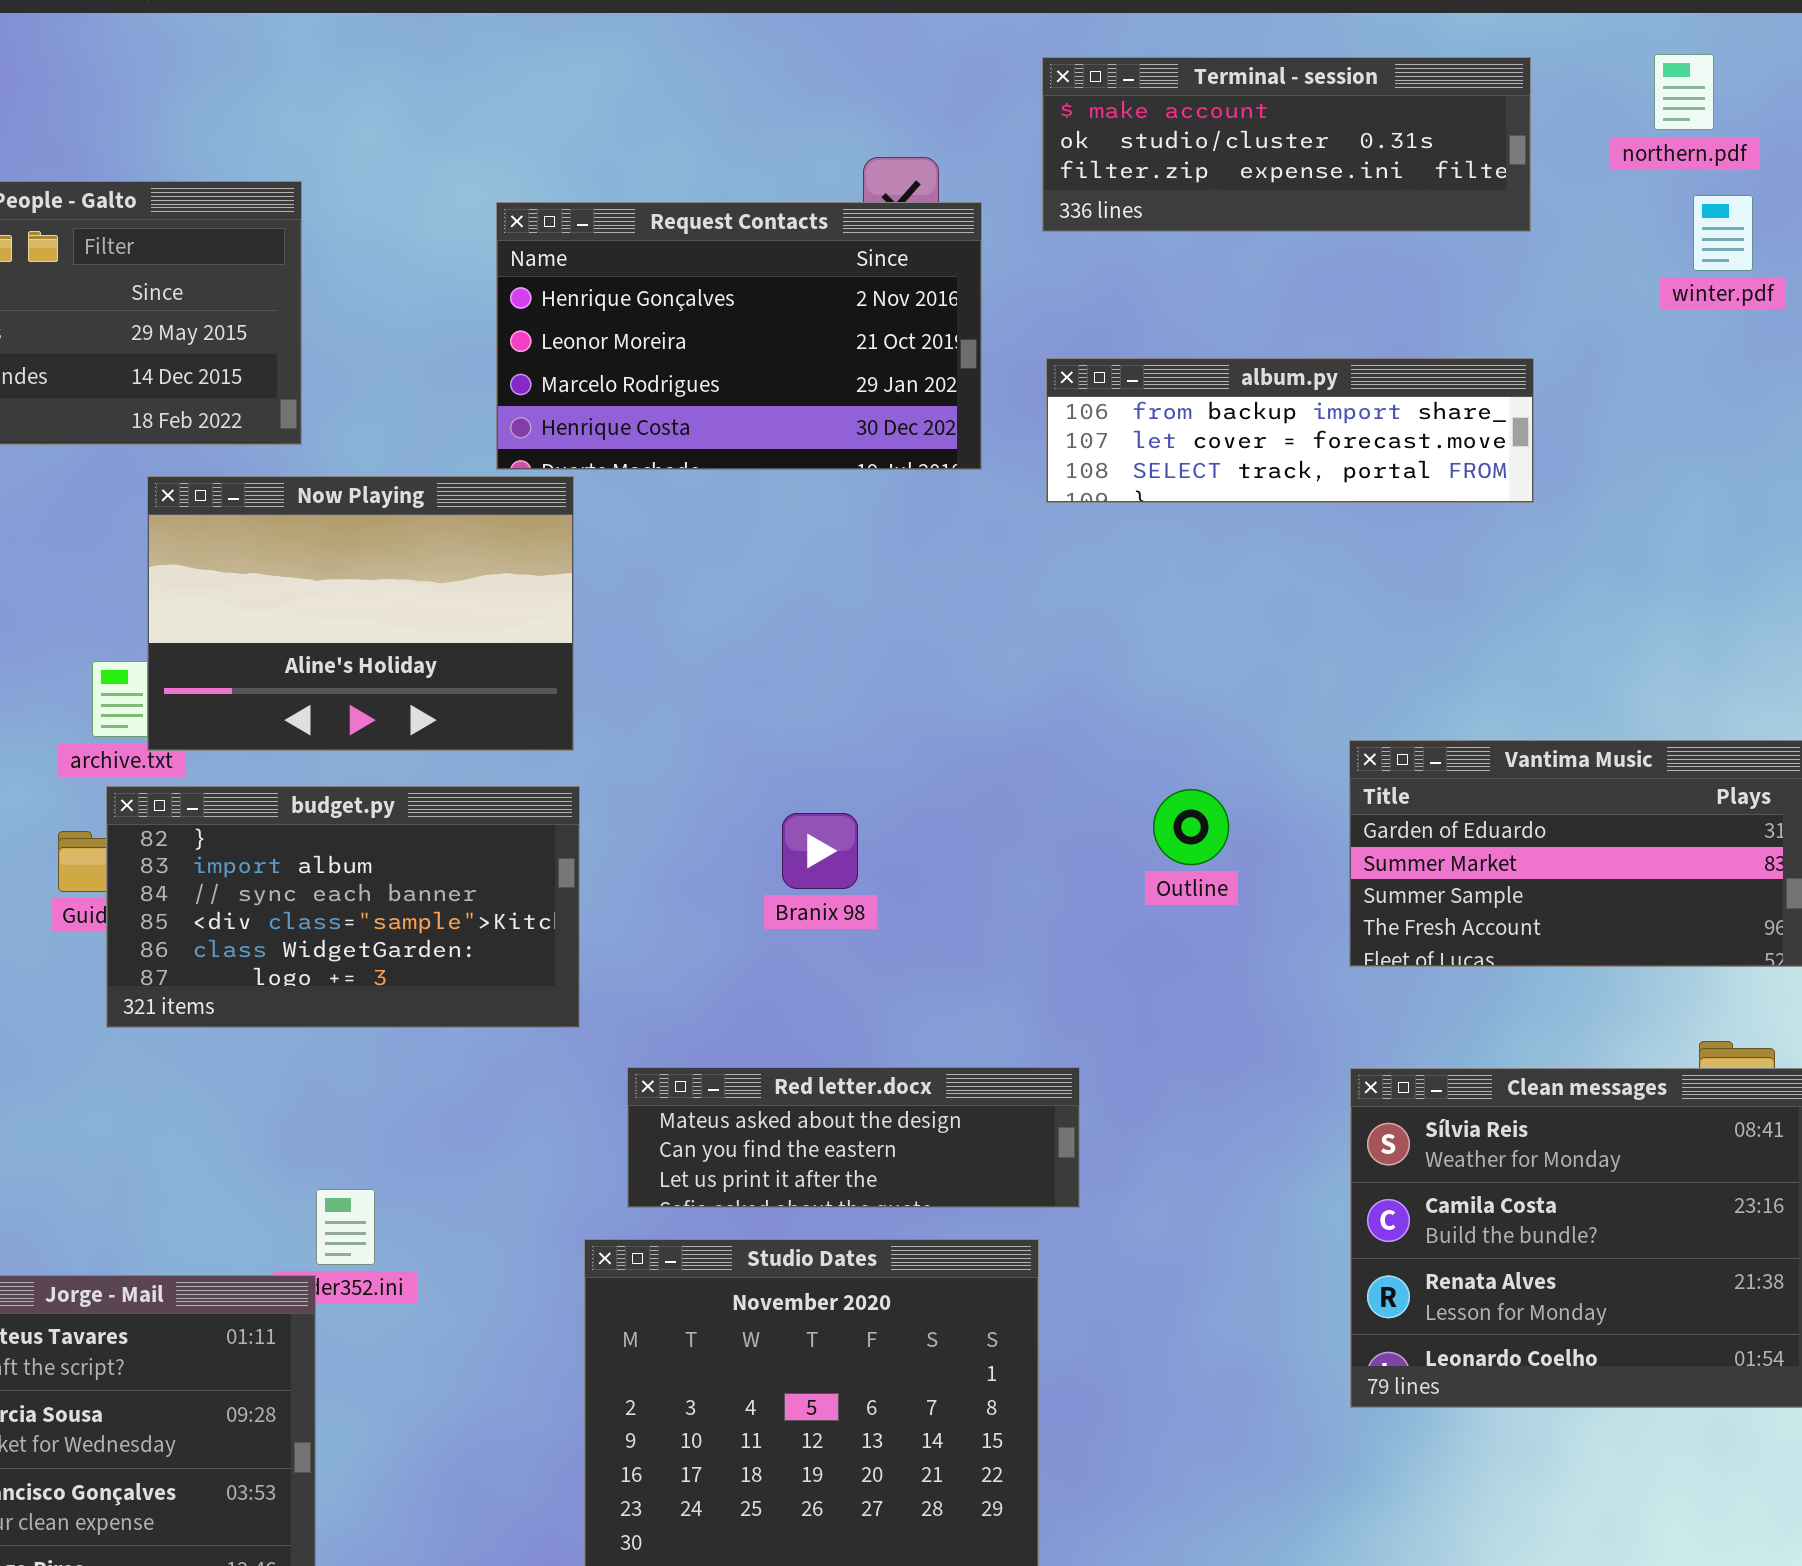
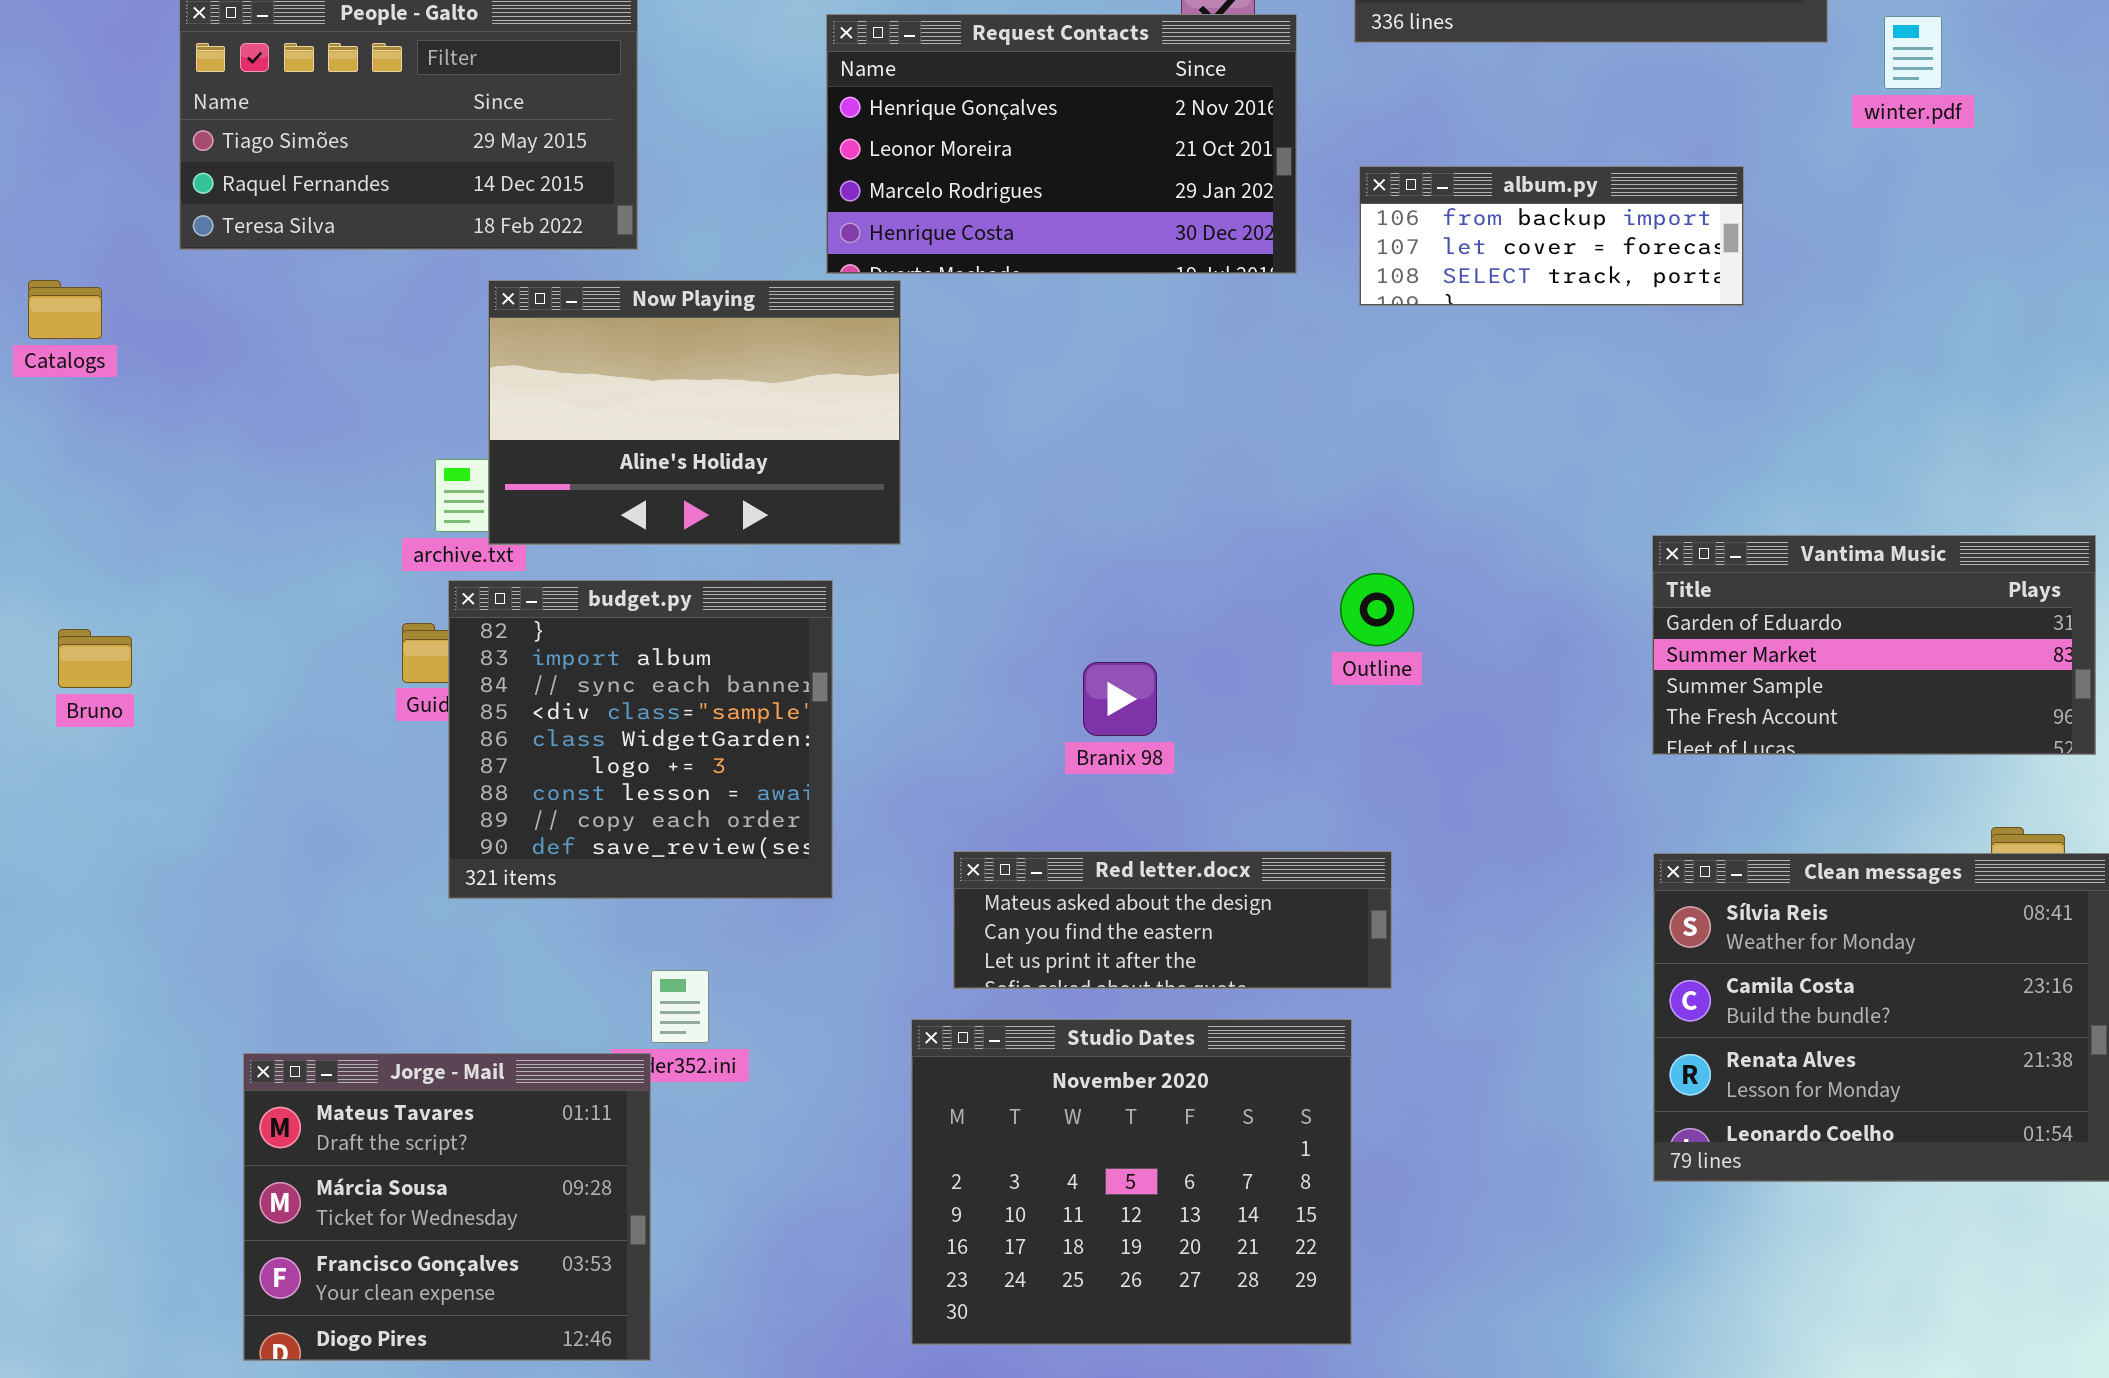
winter.pdf: [1693,195,1753,271] -> [1884,16,1942,89], moved
album.py: [1046,358,1534,503] -> [1359,166,1744,306], resized
budget.py: [106,786,580,1028] -> [448,580,833,899], resized
Outline: [1153,789,1229,865] -> [1340,573,1414,646], moved
Branix 98: [782,813,858,889] -> [1083,662,1157,736], moved

